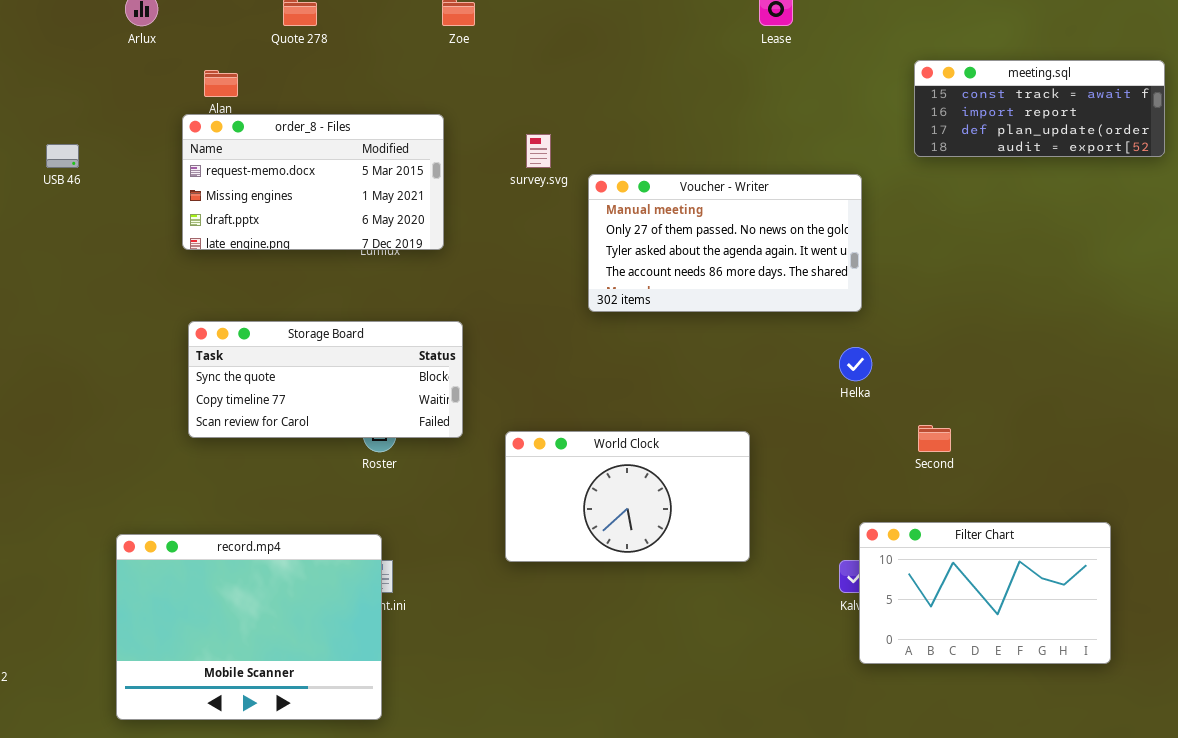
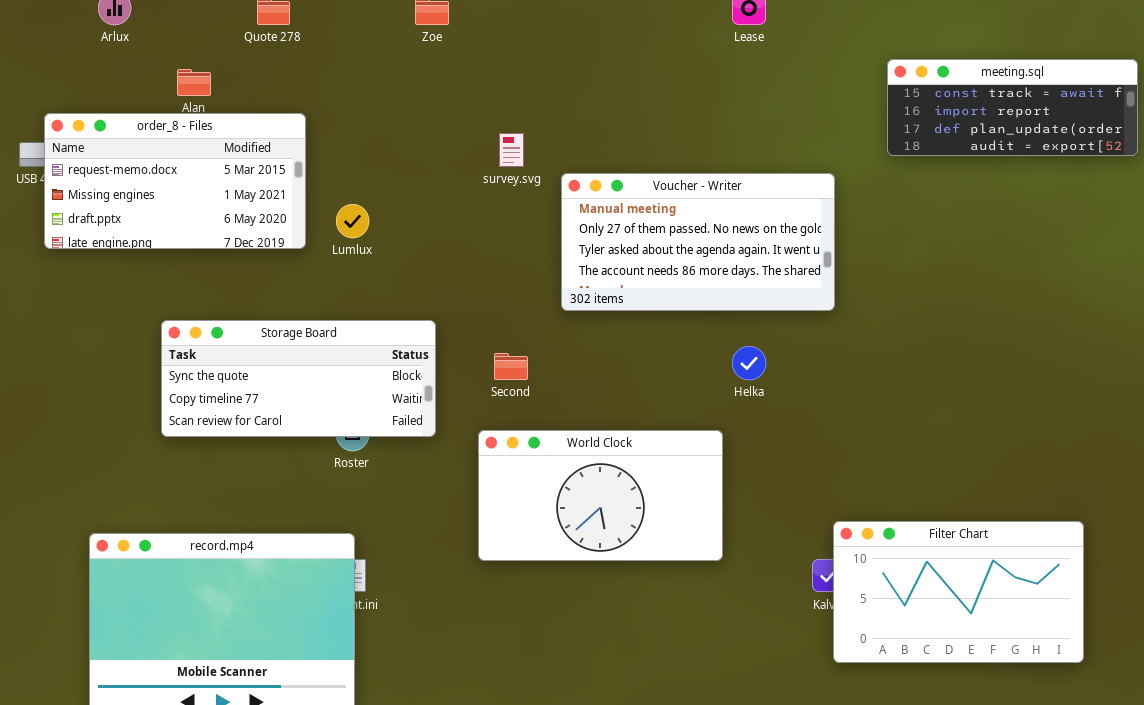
order_8 - Files: [182,114,444,250] -> [44,113,306,249], moved
Helka: [839,347,872,381] -> [732,346,766,380], moved
Second: [918,425,951,452] -> [494,353,528,380], moved

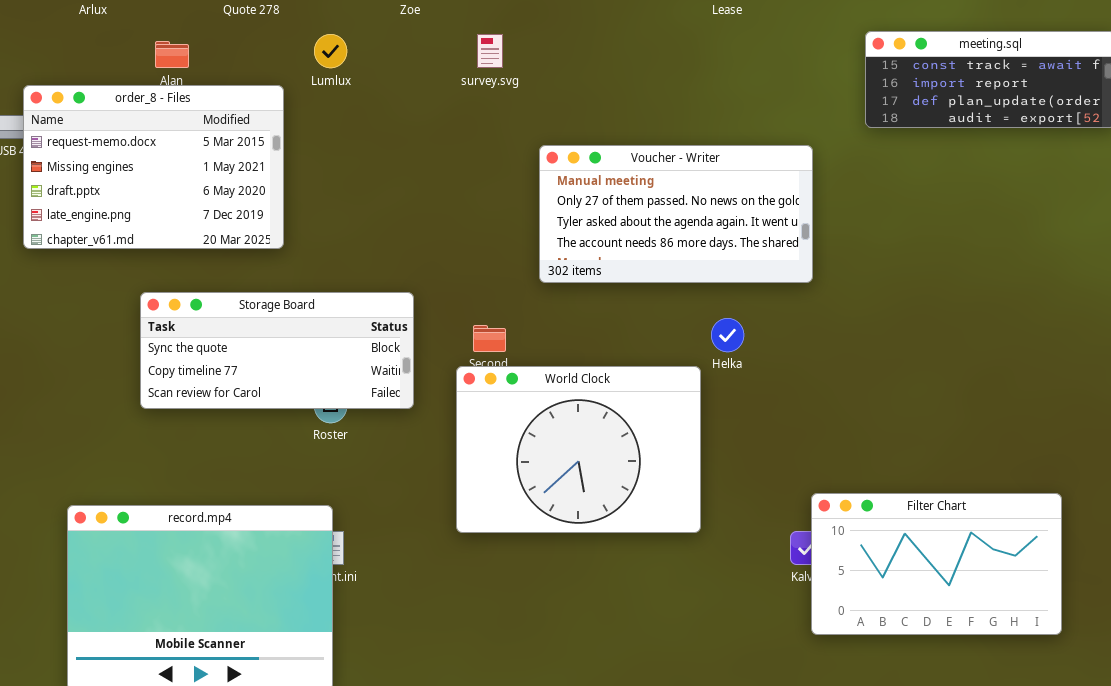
order_8 - Files: [44,113,306,249] -> [23,85,284,249], resized
survey.svg: [499,133,524,167] -> [477,34,503,68], moved
Lumlux: [336,204,369,238] -> [314,34,347,68], moved
World Clock: [478,430,723,561] -> [456,366,701,533], resized

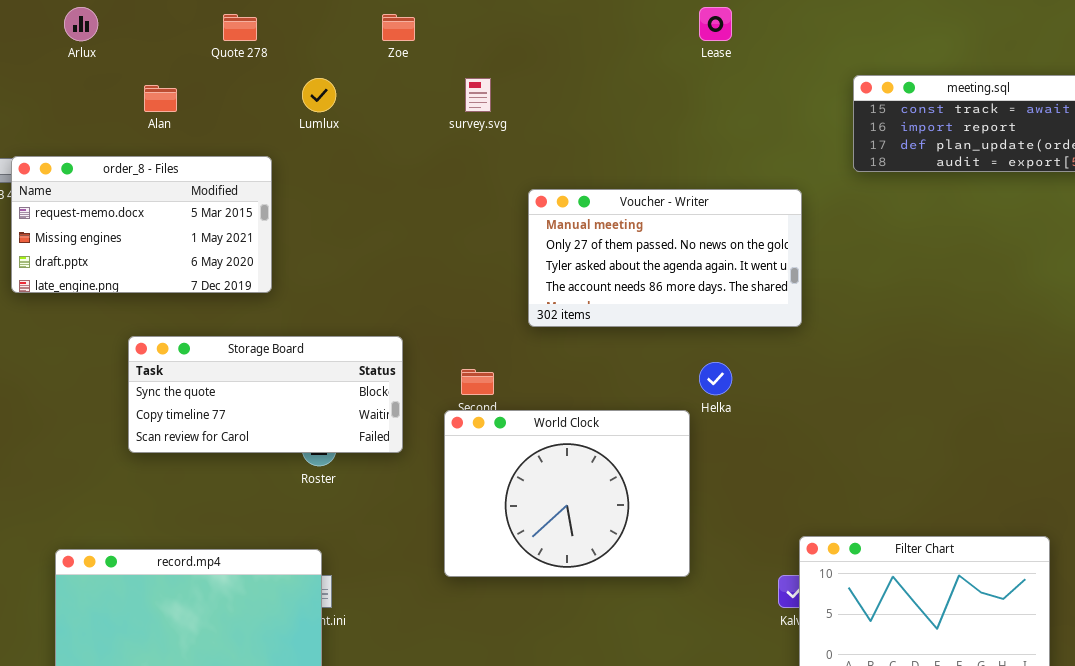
order_8 - Files: [23,85,284,249] -> [11,156,272,293], resized

